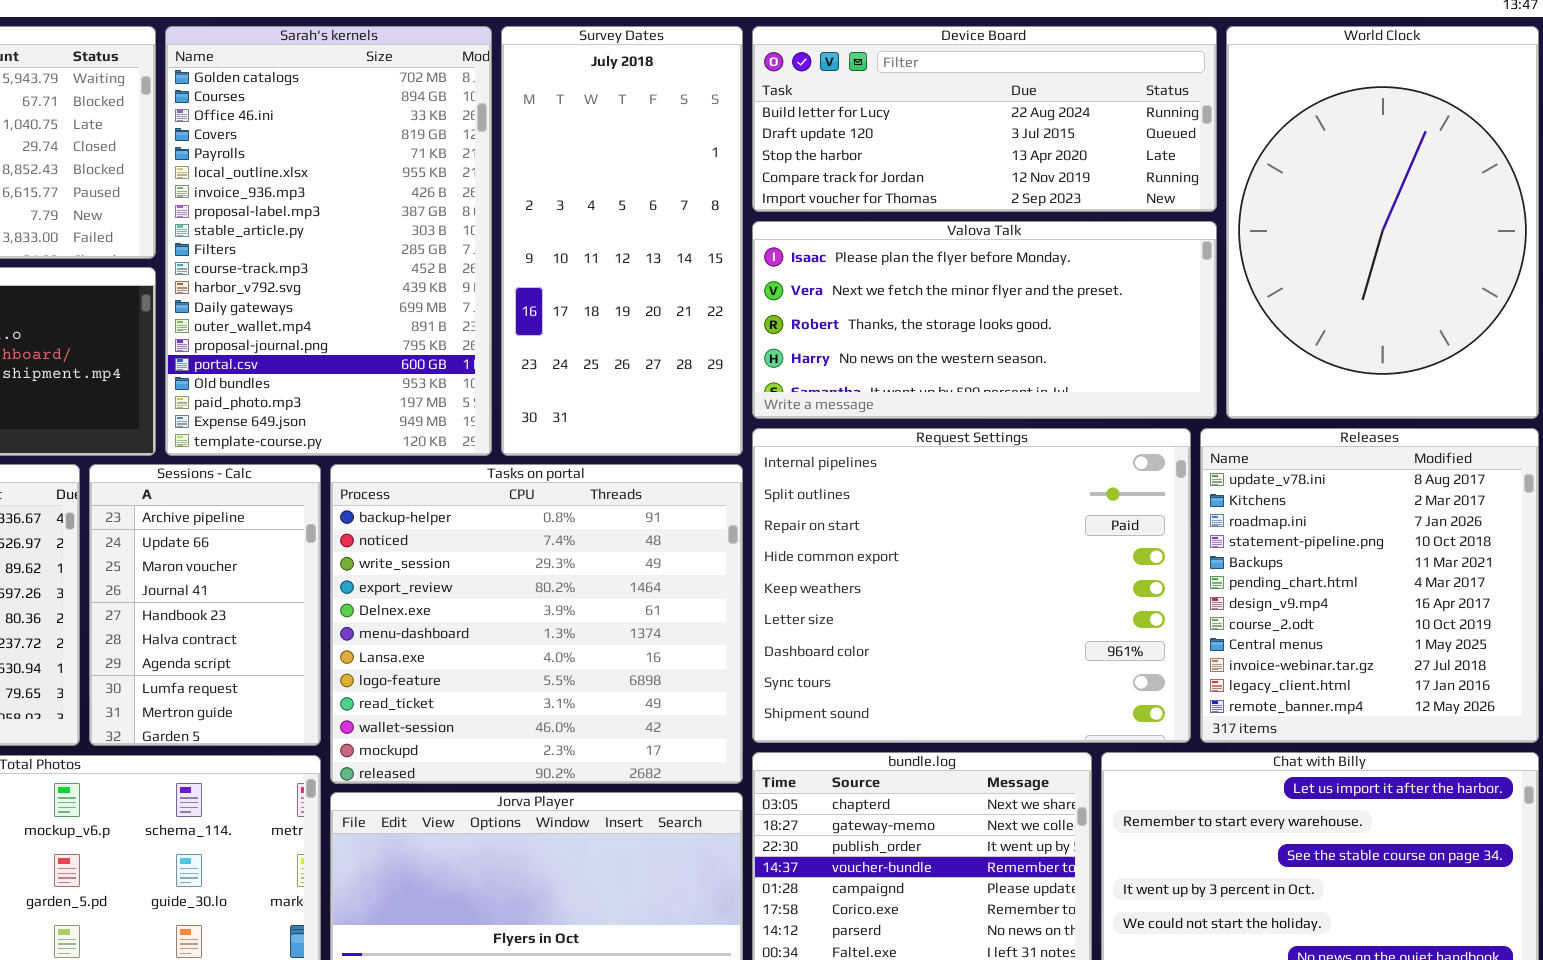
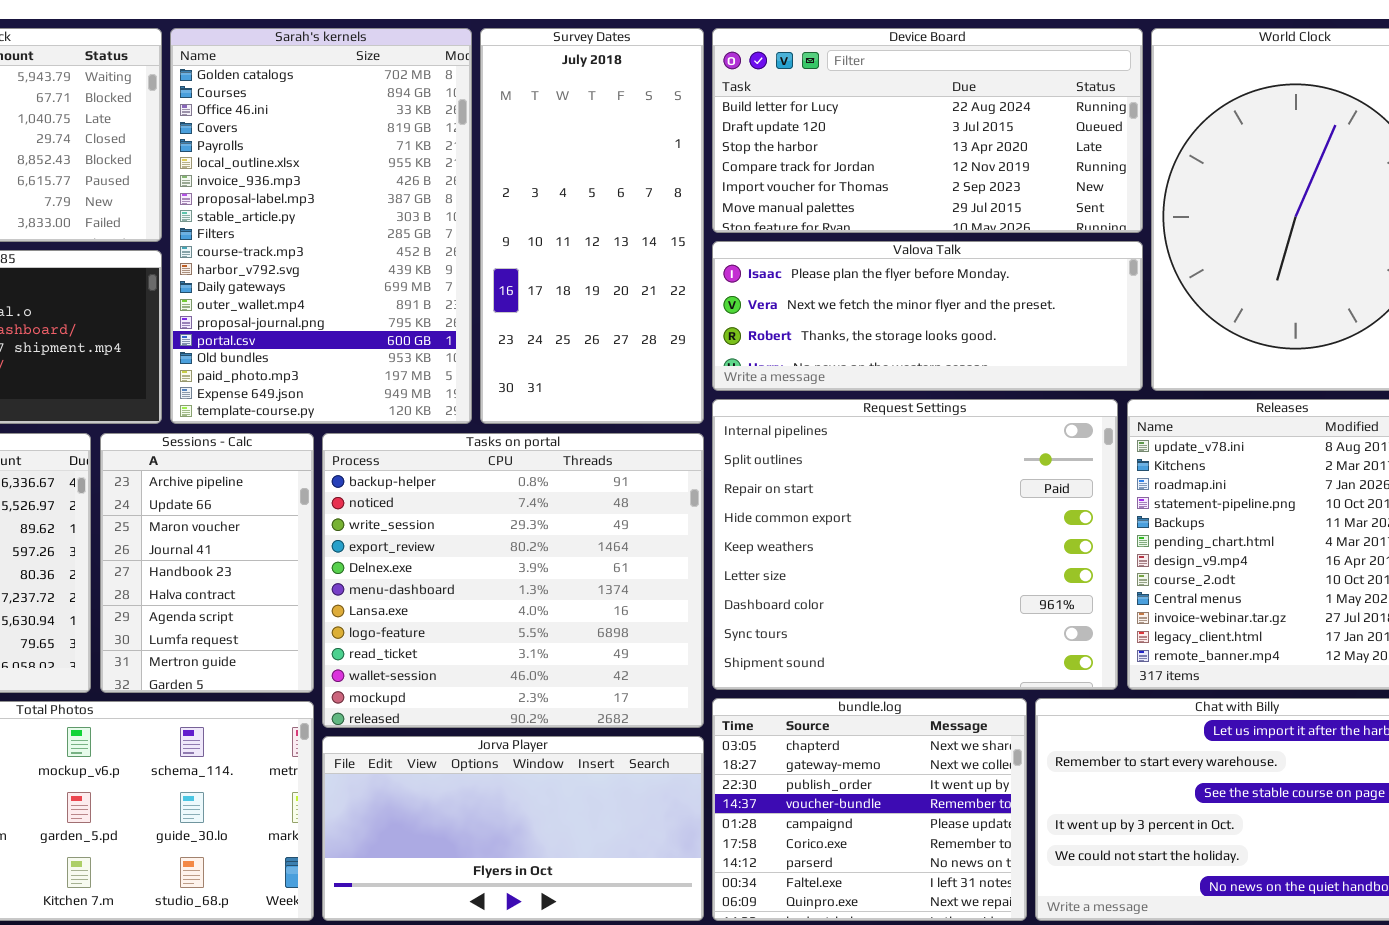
Device Board: [752,26,1217,212] -> [712,28,1143,233], resized
Valova Talk: [752,221,1217,419] -> [712,241,1143,391], resized

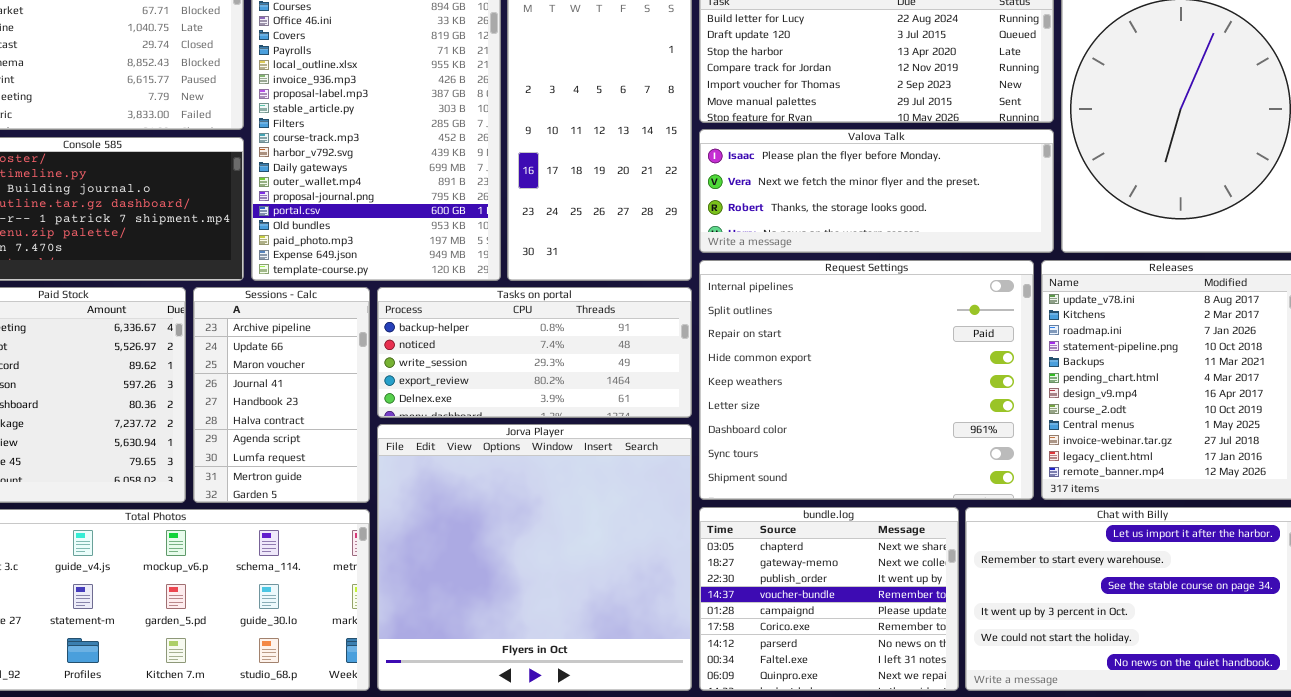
Tasks on portal: [322,433,704,728] -> [377,287,692,418], resized
Jorva Player: [322,736,704,921] -> [377,424,692,691], resized

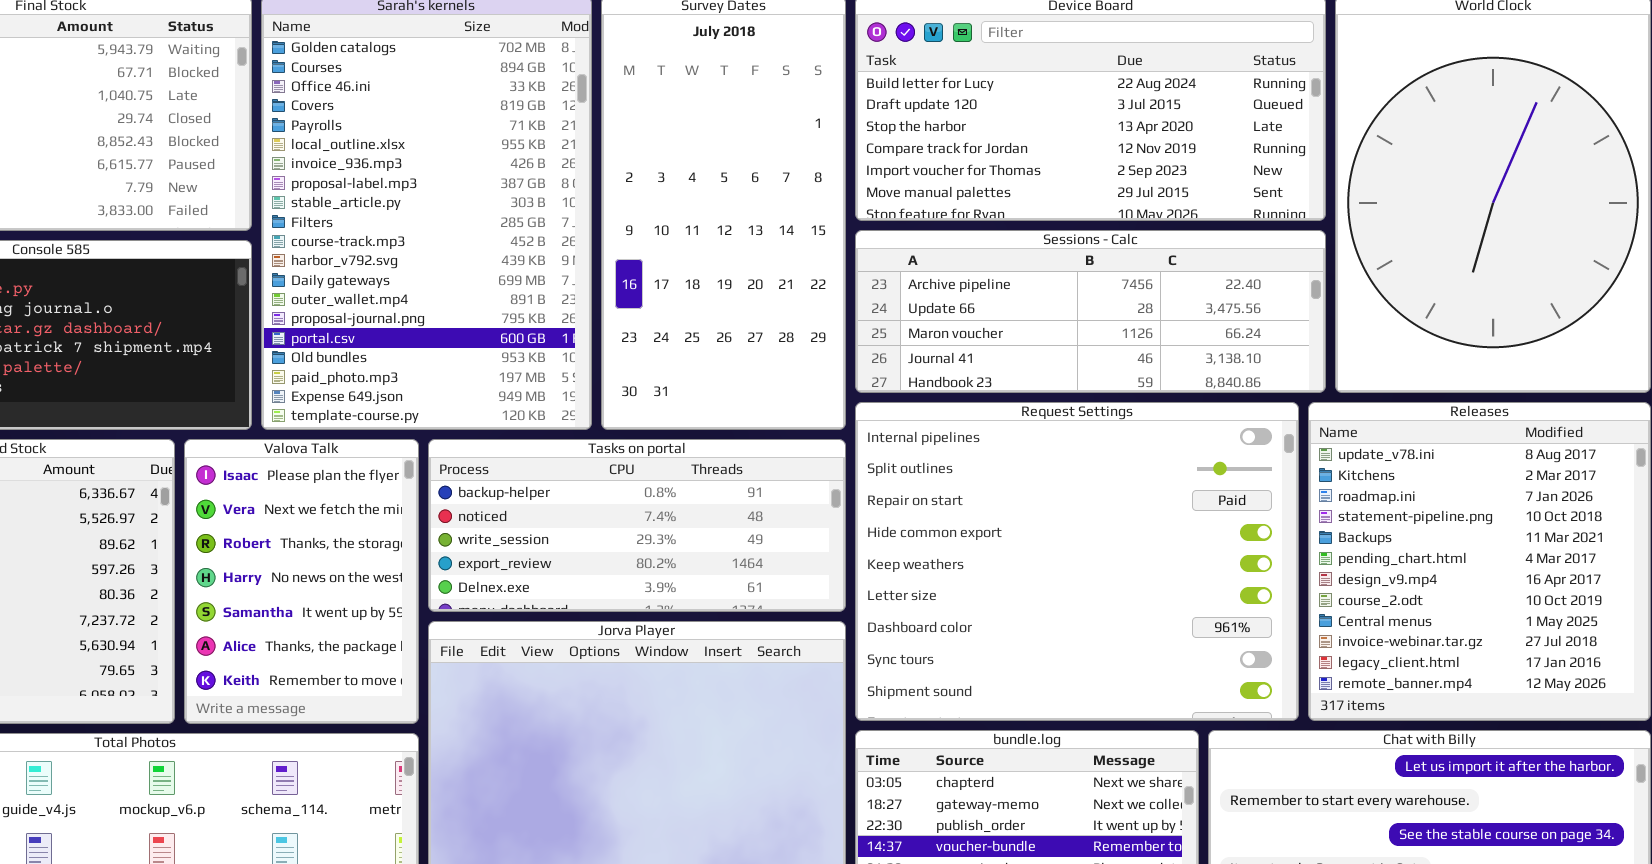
Valova Talk: [699,129,1054,253] -> [184,439,419,724], moved, resized
Sessions - Calc: [193,287,370,503] -> [855,230,1326,393], moved, resized

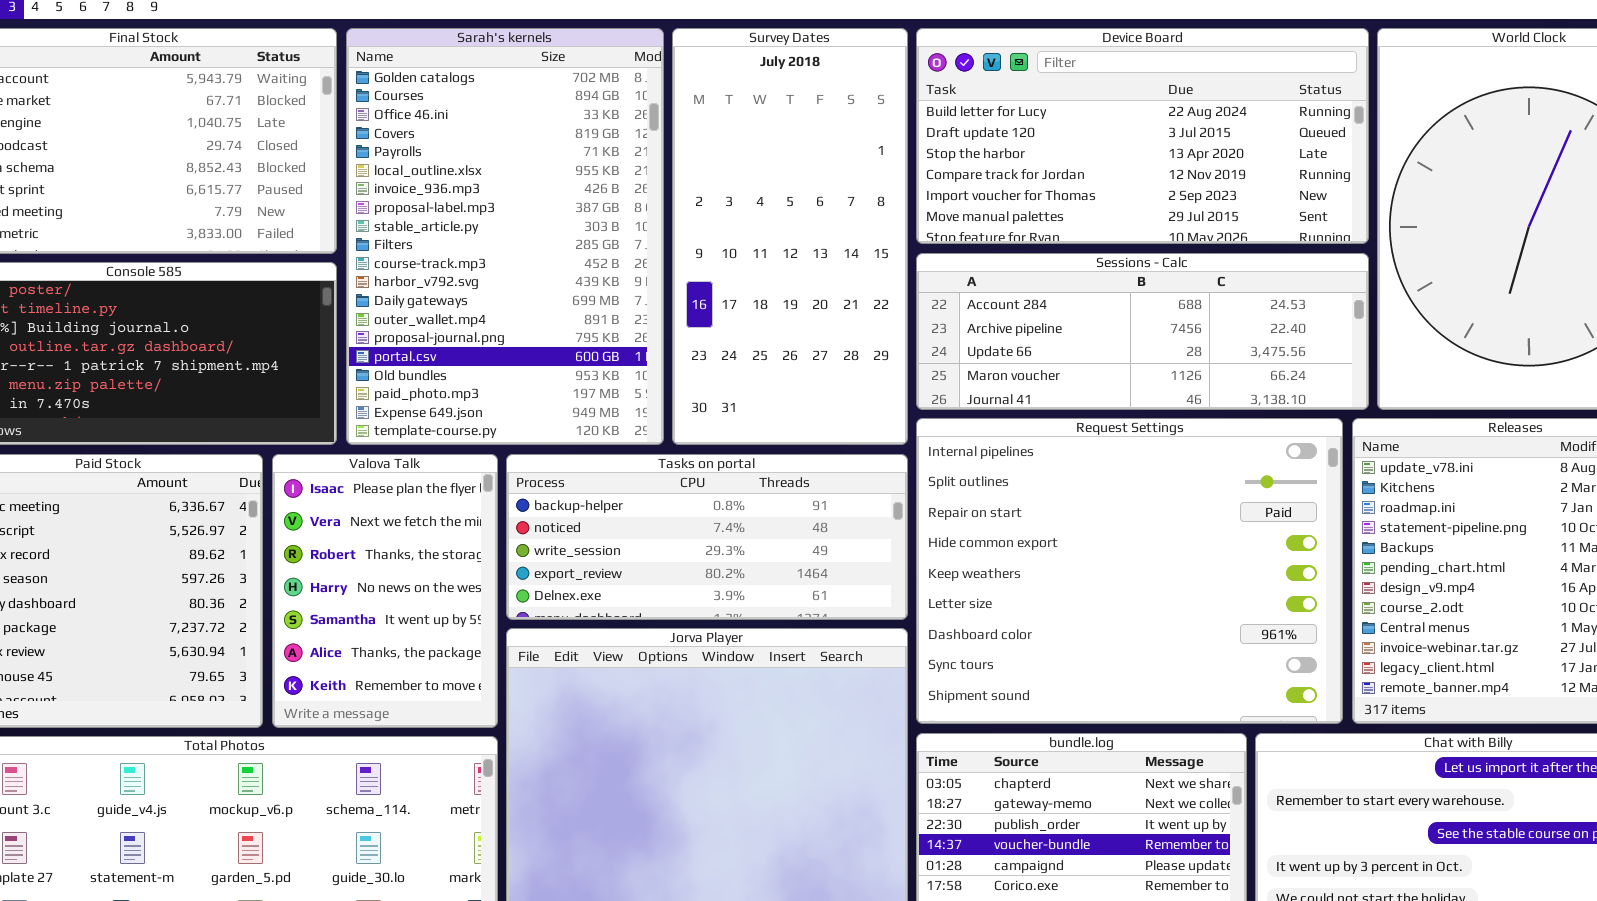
Sessions - Calc: [855,230,1326,393] -> [916,253,1369,410], scrolled up 1 row

